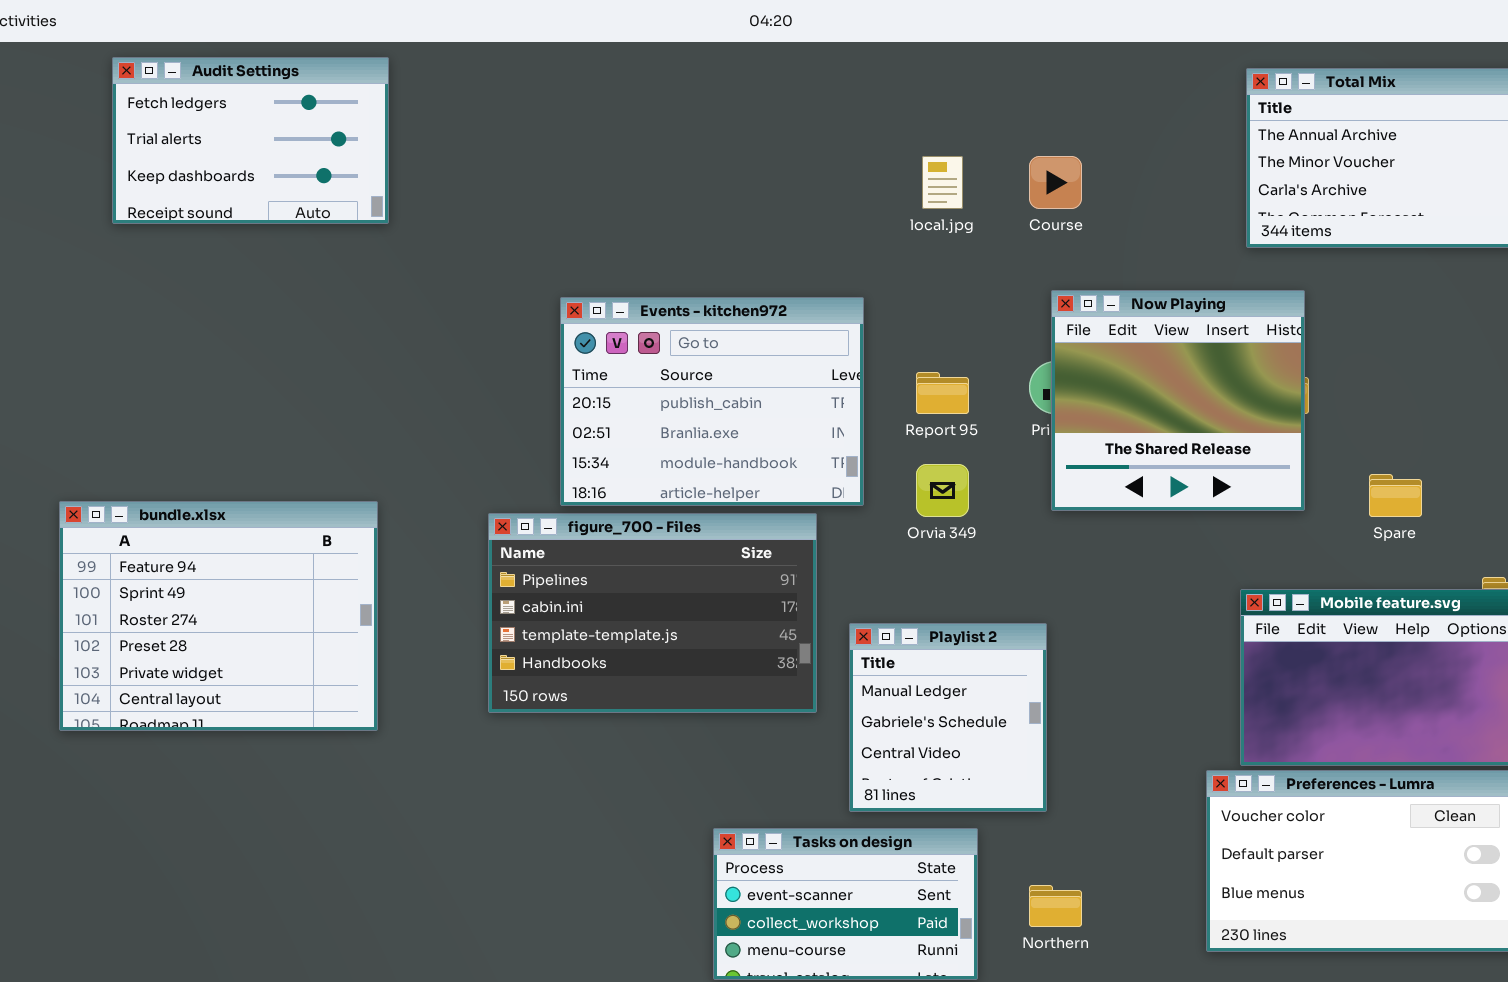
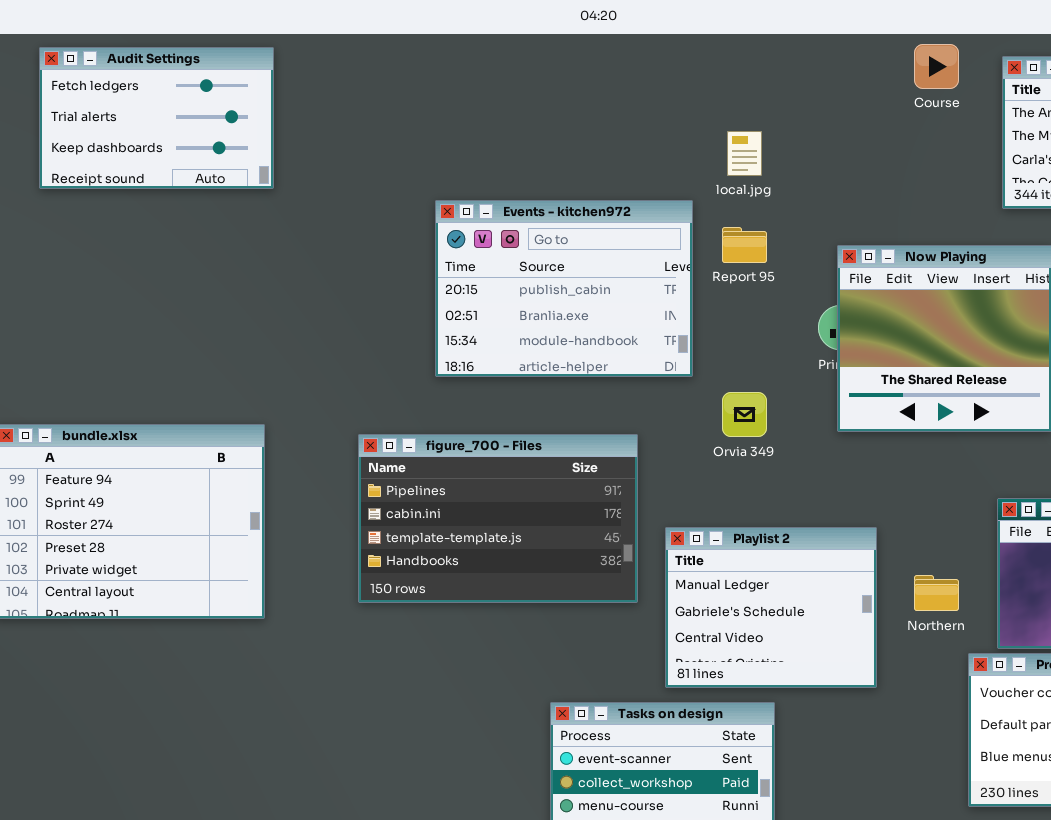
Course: [1029,156,1082,209] -> [914,44,959,89], moved
Events - kitchen972: [560,297,864,506] -> [435,200,693,377], moved
Report 95: [916,372,969,414] -> [722,227,767,263], moved
Playlist 2: [849,623,1047,812] -> [665,527,877,688], resized
Northern: [1029,885,1082,927] -> [914,575,959,611], moved

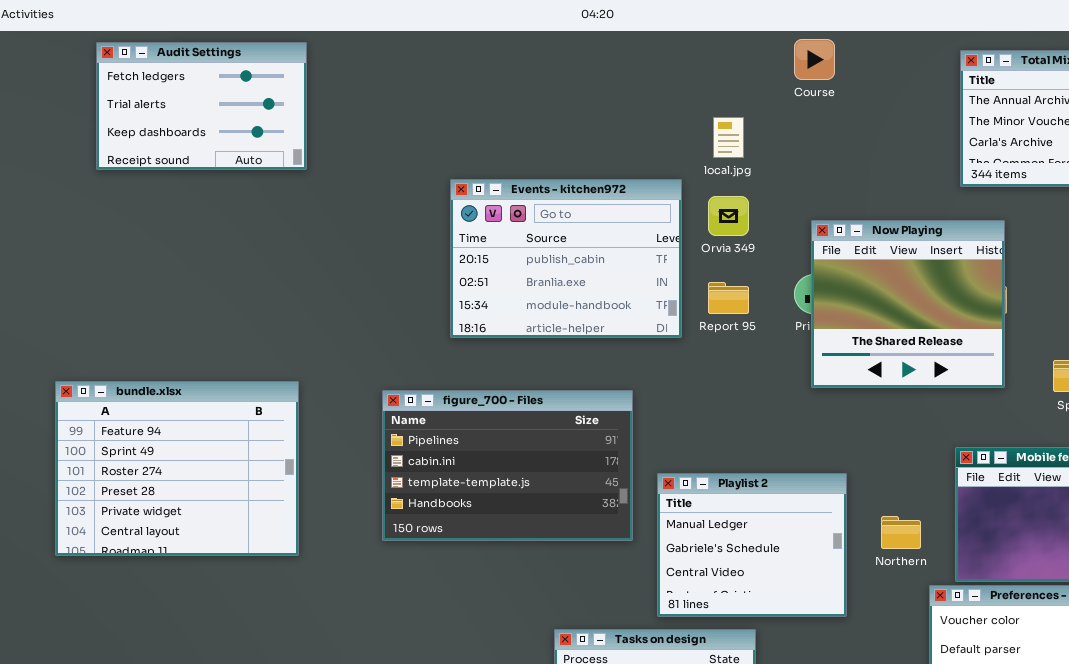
Course: [914,44,959,89] -> [794,39,835,80], moved
Report 95: [722,227,767,263] -> [708,282,749,314], moved
Orvia 349: [722,392,767,437] -> [708,196,749,236], moved

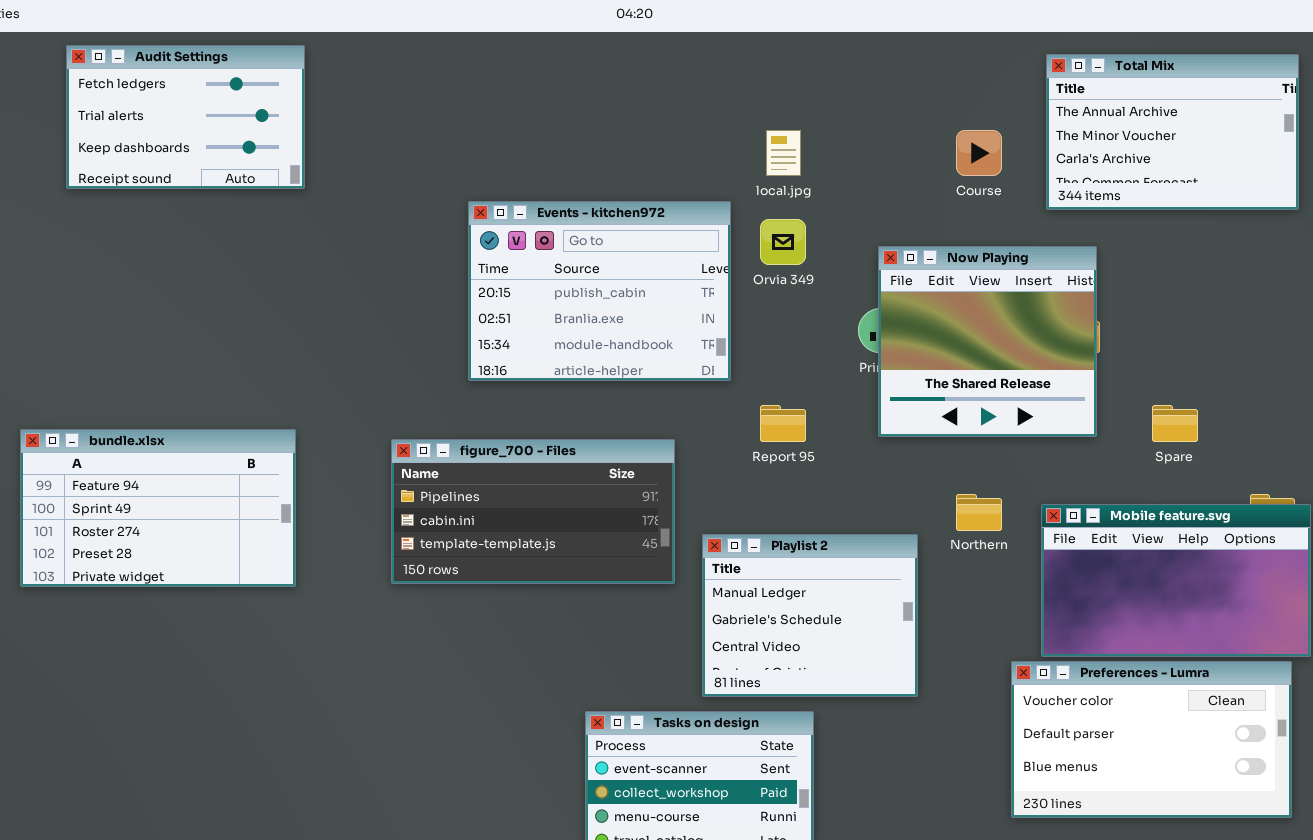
Course: [794,39,835,80] -> [956,130,1002,176], moved
Report 95: [708,282,749,314] -> [760,405,806,442], moved
bundle.xlsx: [55,381,299,556] -> [20,429,296,587], resized
figure_700 - Files: [382,390,633,541] -> [391,439,675,584], resized
Northern: [881,516,921,549] -> [956,494,1002,531], moved

